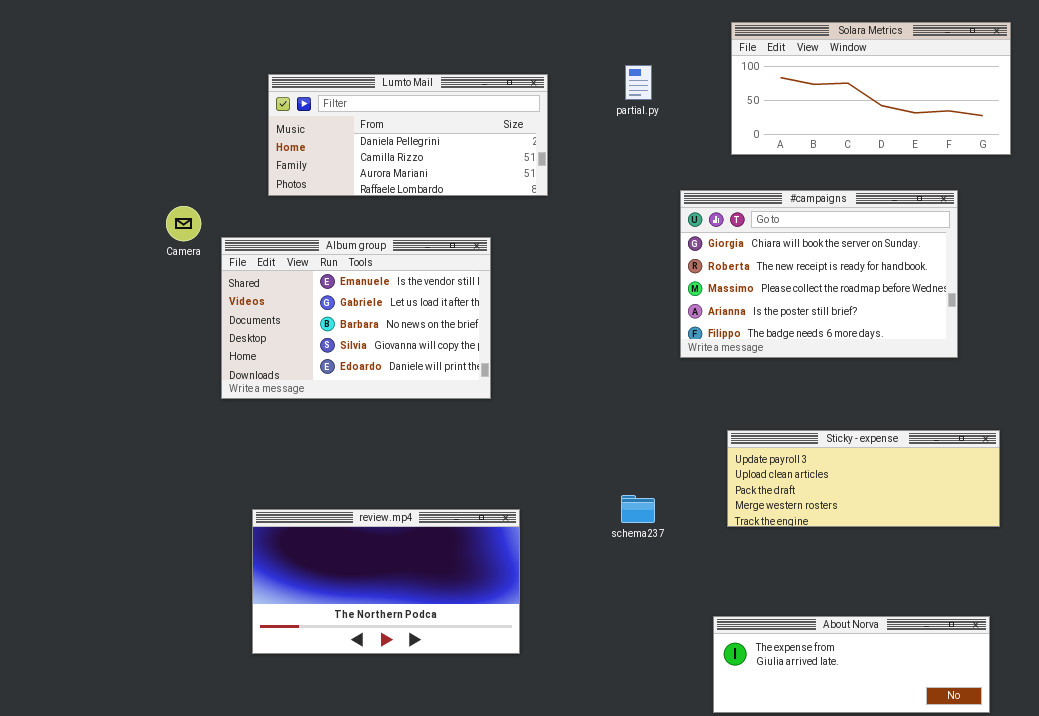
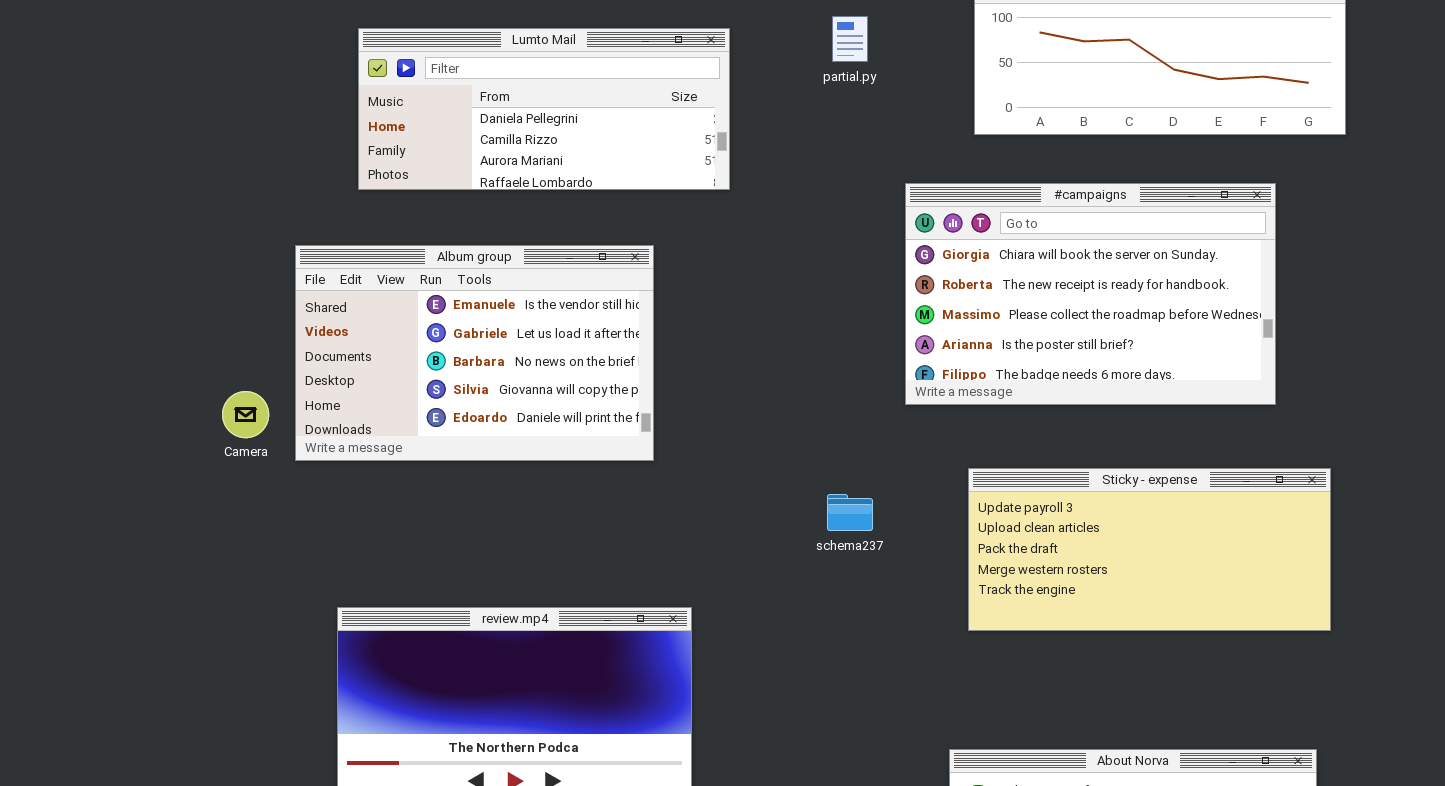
Camera: [166,206,201,241] -> [222,391,269,438], moved
Sticky - expense: [727,430,1000,527] -> [968,468,1331,631], resized
schema237: [621,495,655,523] -> [827,494,873,531], moved

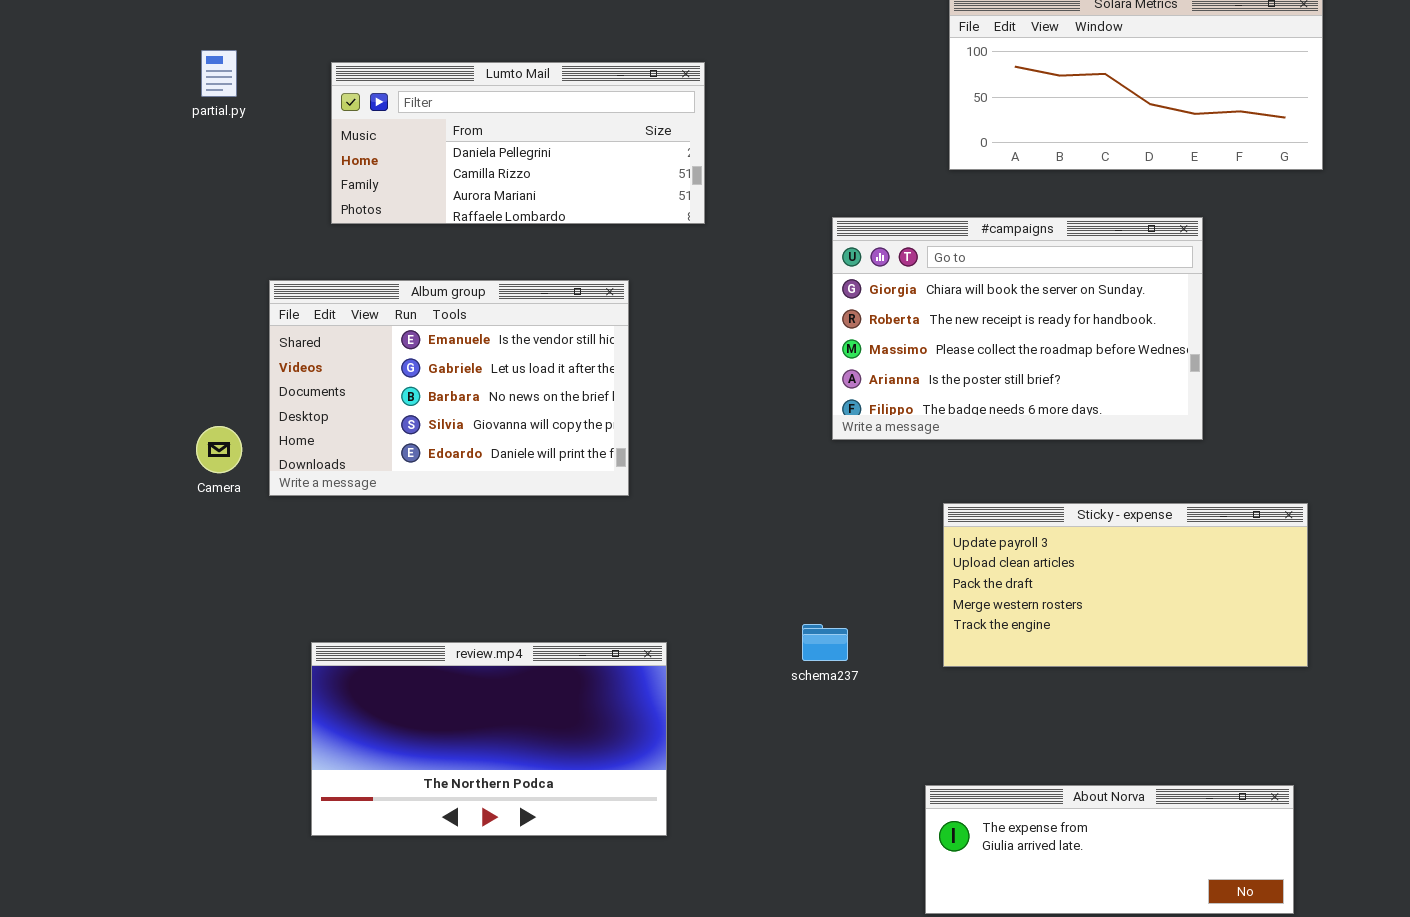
partial.py: [832,16,868,62] -> [201,50,237,97], moved
#campaigns: [905,183,1276,405] -> [832,217,1203,440], moved
schema237: [827,494,873,531] -> [802,624,848,661], moved

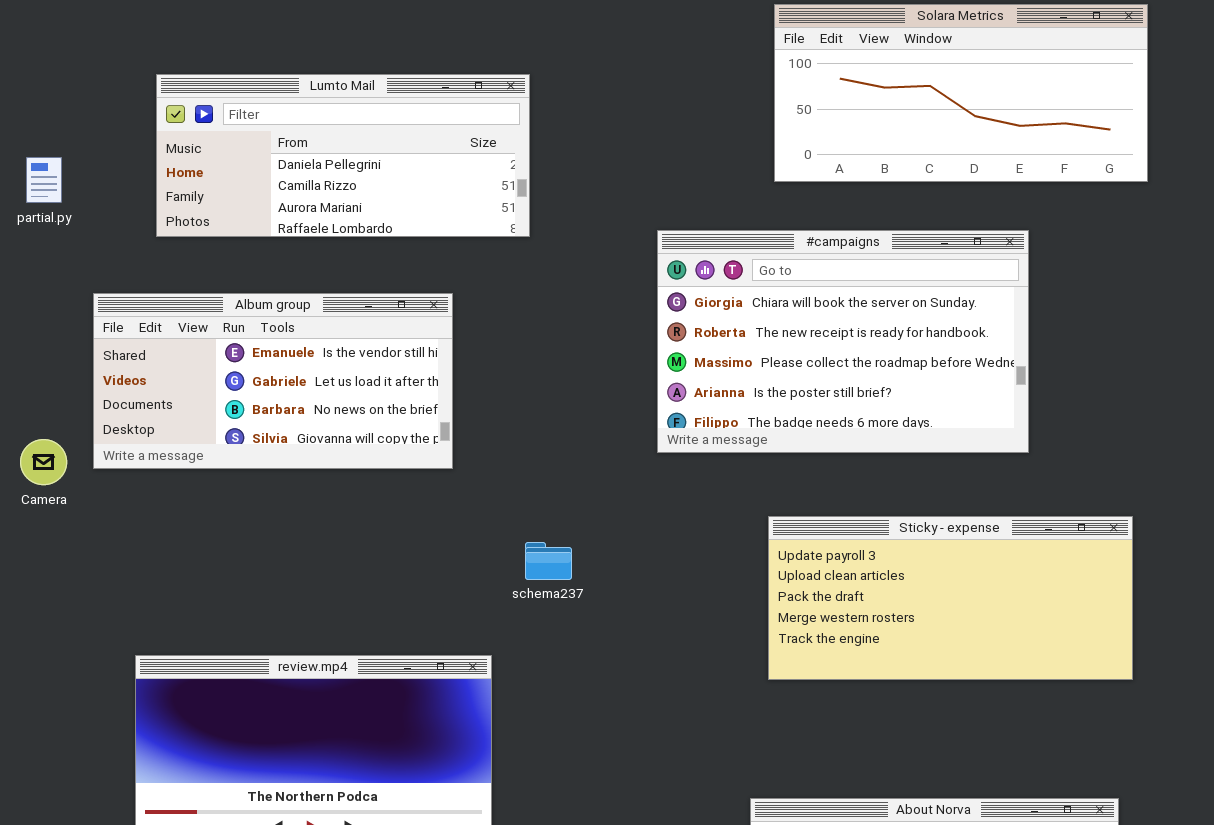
partial.py: [201,50,237,97] -> [26,157,62,203], moved
Album group: [269,280,629,496] -> [93,293,453,469], resized
schema237: [802,624,848,661] -> [525,542,572,580], moved

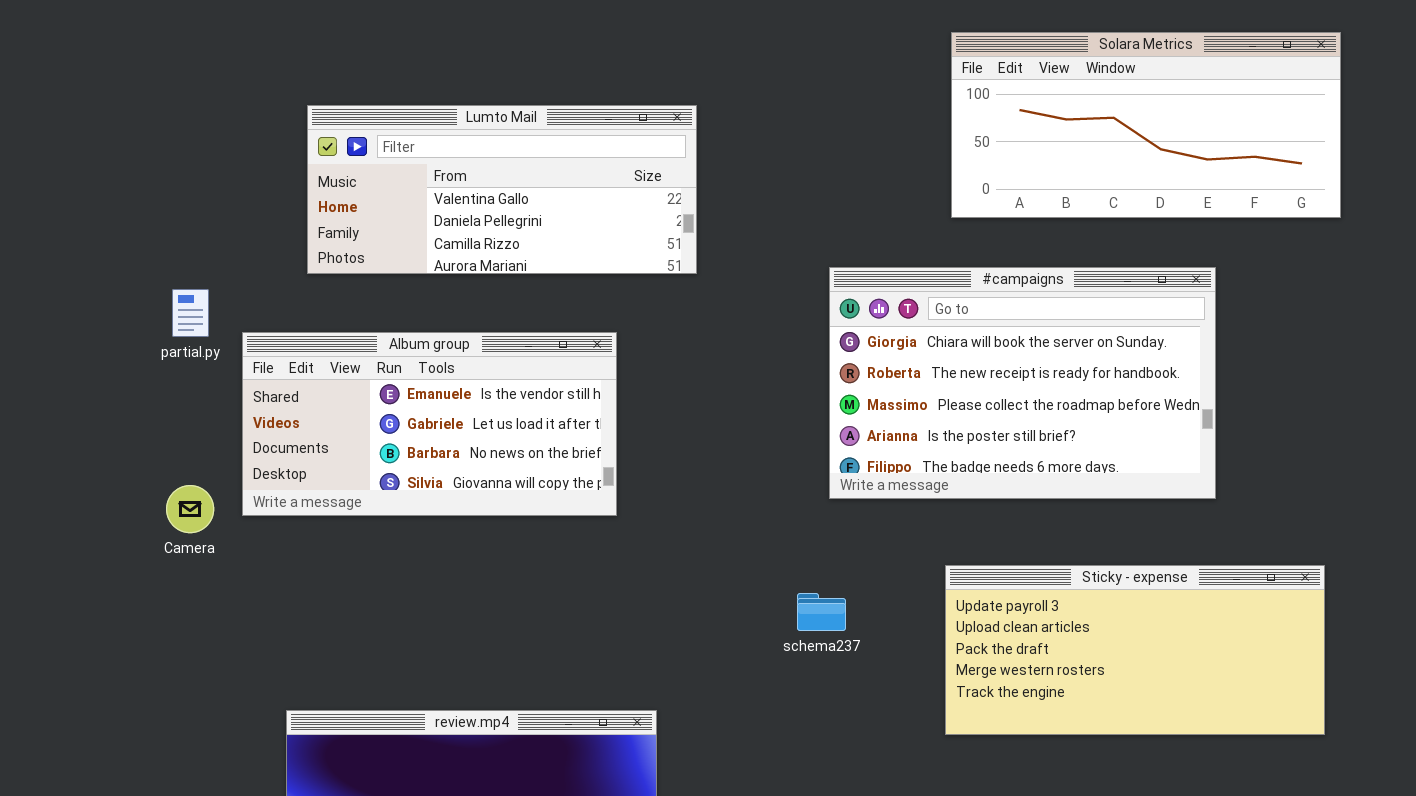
Lumto Mail: [156,74,530,237] -> [307,105,697,274], scrolled up 1 row
partial.py: [26,157,62,203] -> [172,289,209,337], moved
schema237: [525,542,572,580] -> [797,593,846,631], moved

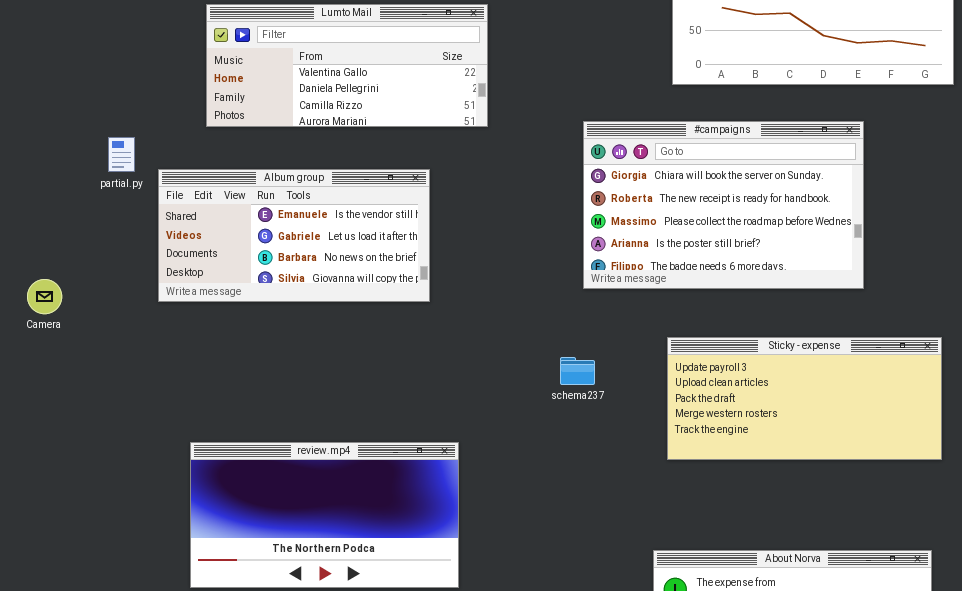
Camera: [166,485,214,533] -> [27,279,62,314], moved

